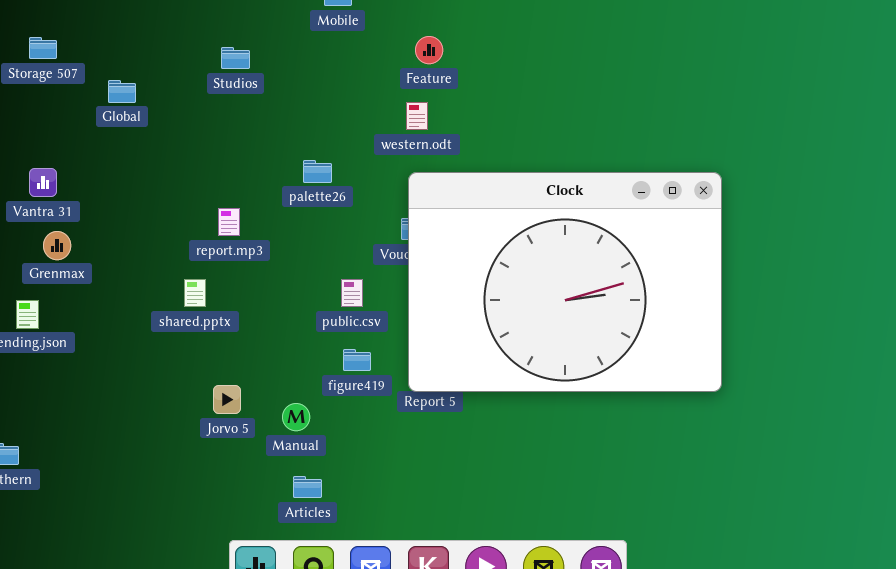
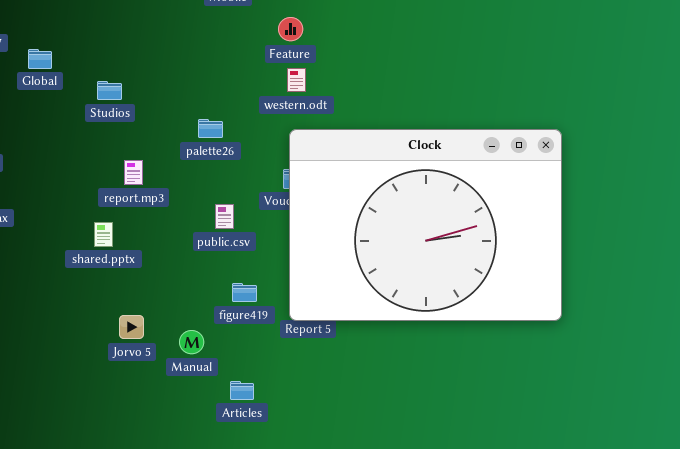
Feature: [415,36,443,64] -> [278,17,303,41], moved
Studios: [221,47,250,69] -> [97,81,122,100], moved
public.csv: [341,279,363,307] -> [215,204,234,229], moved
Articles: [293,476,322,498] -> [230,381,254,400], moved

